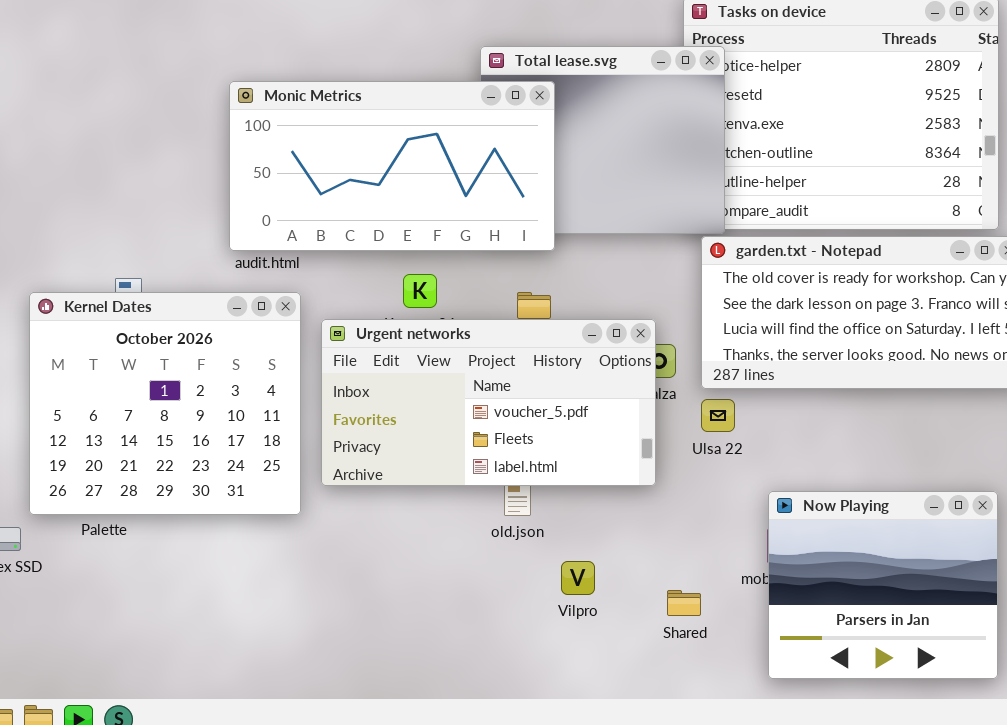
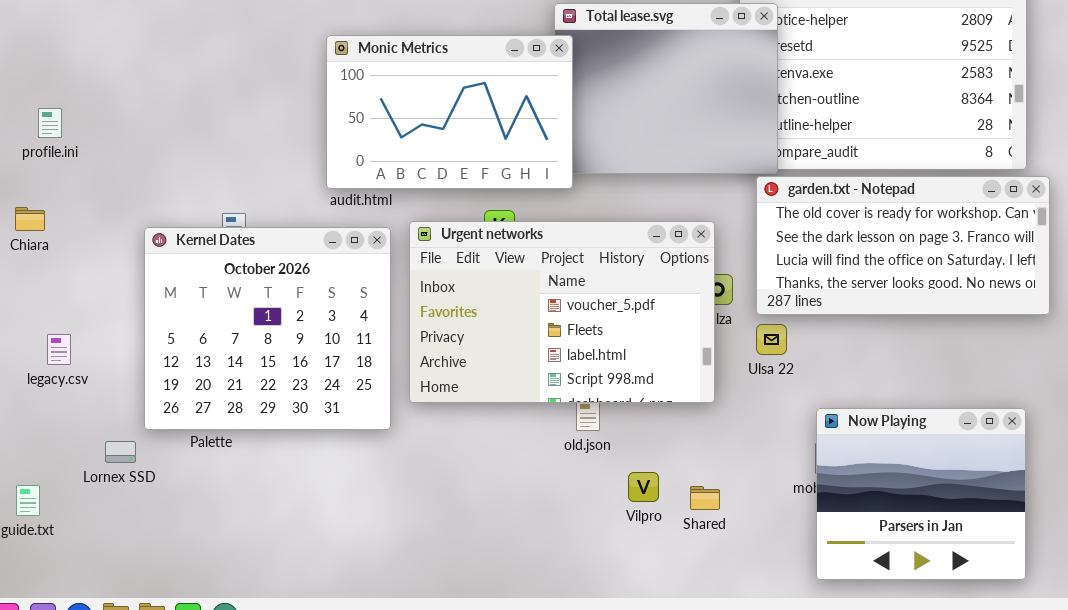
Monic Metrics: [229,81,555,251] -> [326,35,573,189], resized
Urgent networks: [321,319,656,486] -> [409,221,715,403], resized
Shared: [667,590,701,616] -> [690,486,720,510], moved

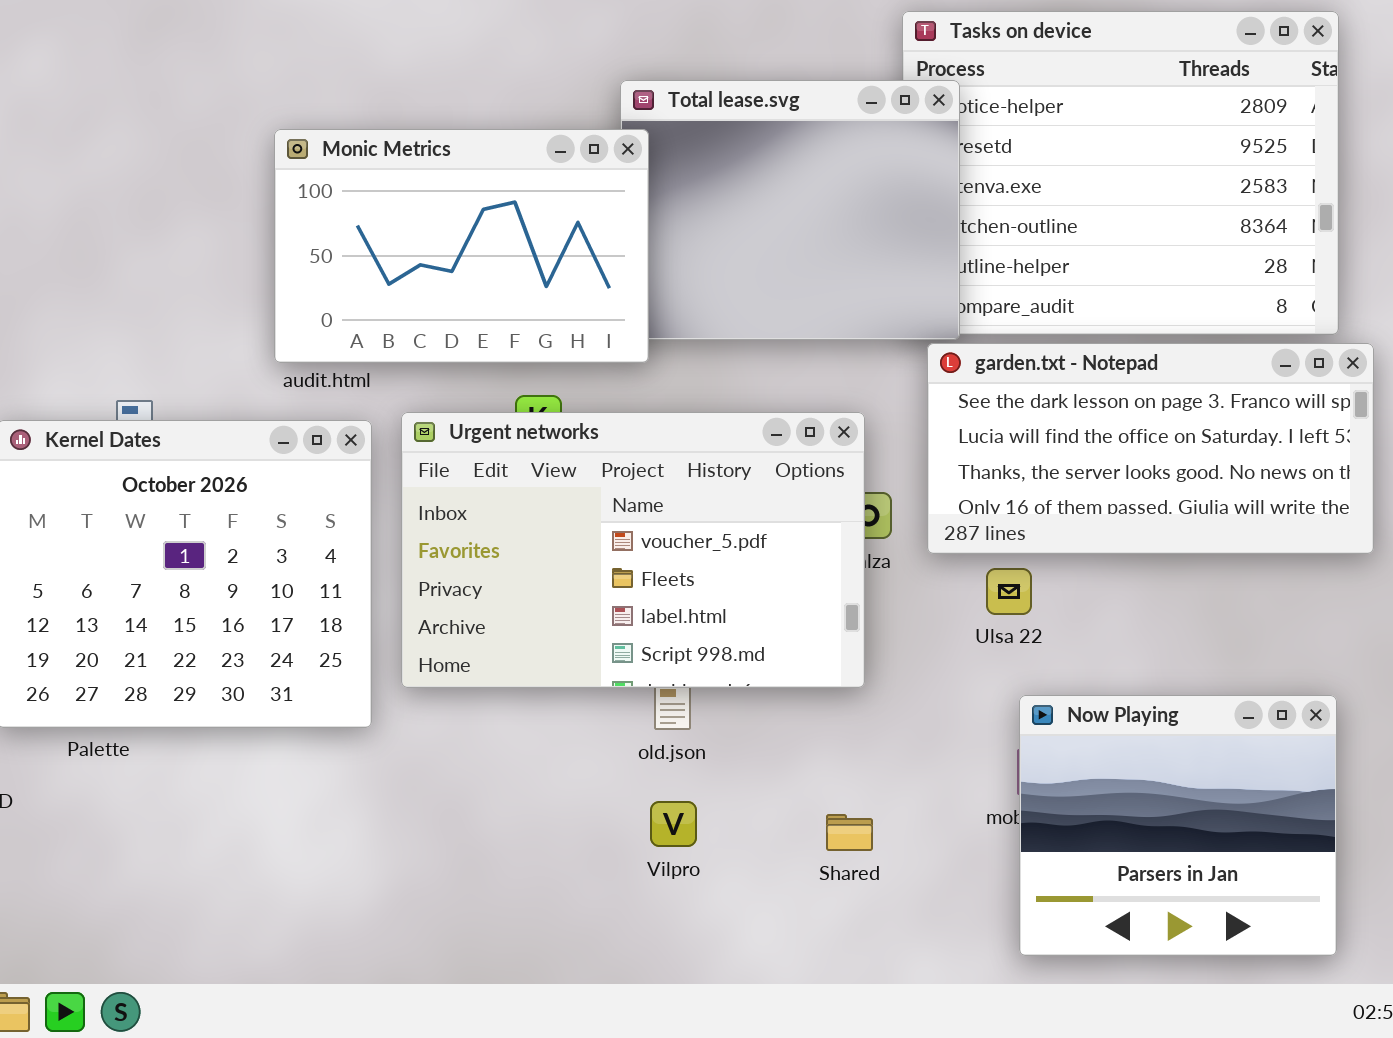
garden.txt - Notepad: [756,176,1050,315] -> [927,343,1374,554], scrolled down 1 row
Ulsa 22: [756,324,787,355] -> [986,568,1032,615], moved
Vilpro: [628,472,659,502] -> [650,801,697,847], moved

